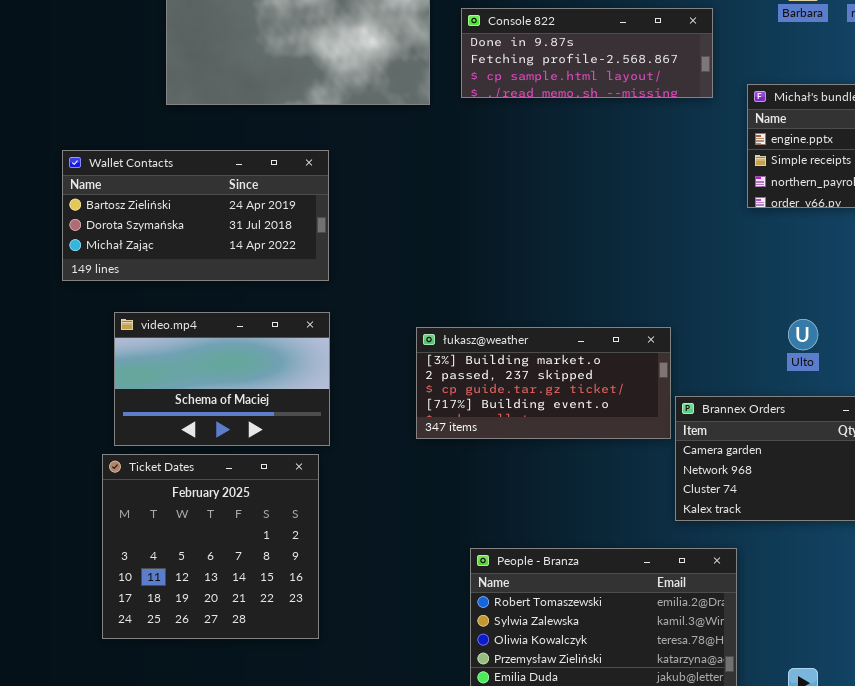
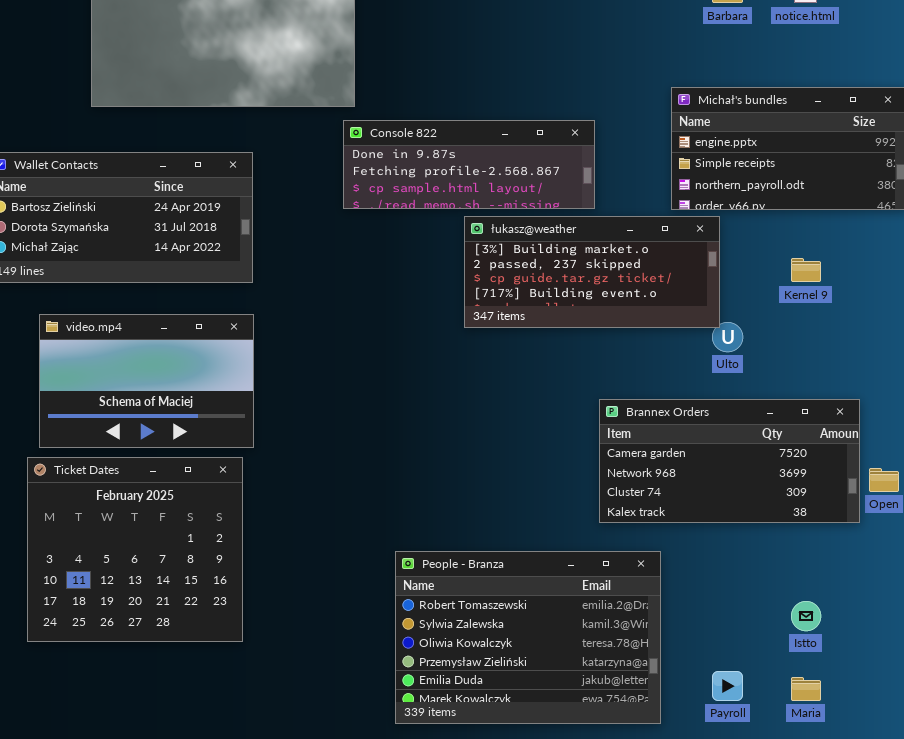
Console 822: [461,8,713,98] -> [343,120,595,209], moved
łukasz@weather: [416,327,671,439] -> [464,216,720,328], moved

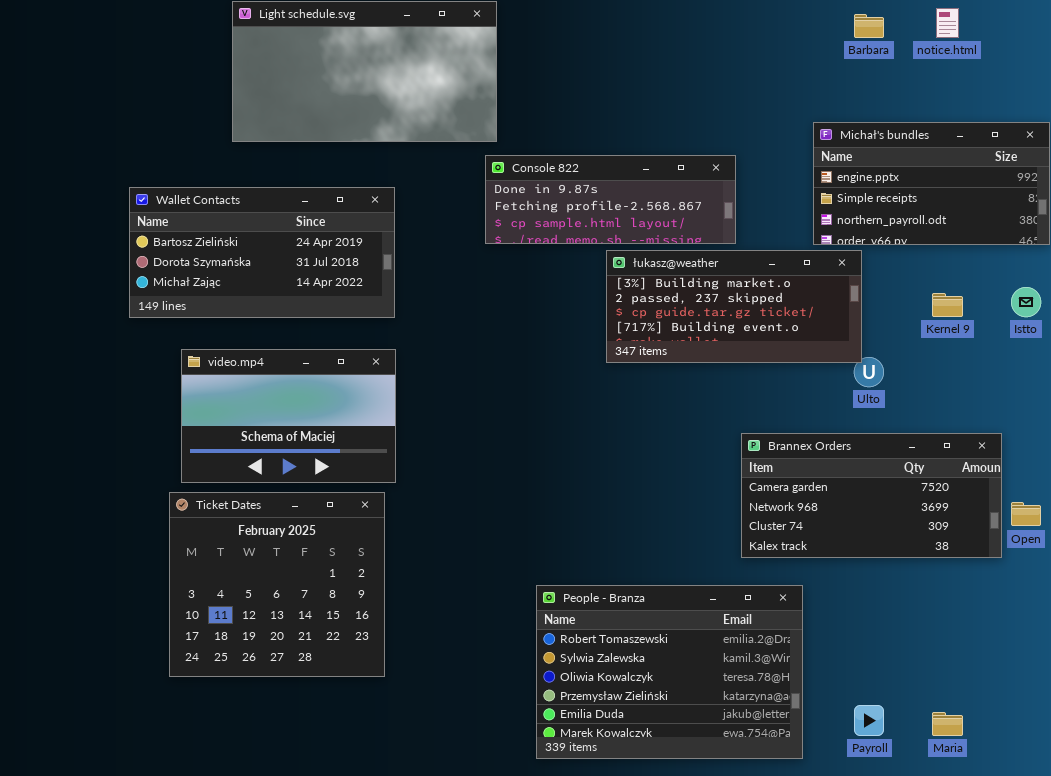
Istto: [791,601,821,631] -> [1011,287,1041,317], moved

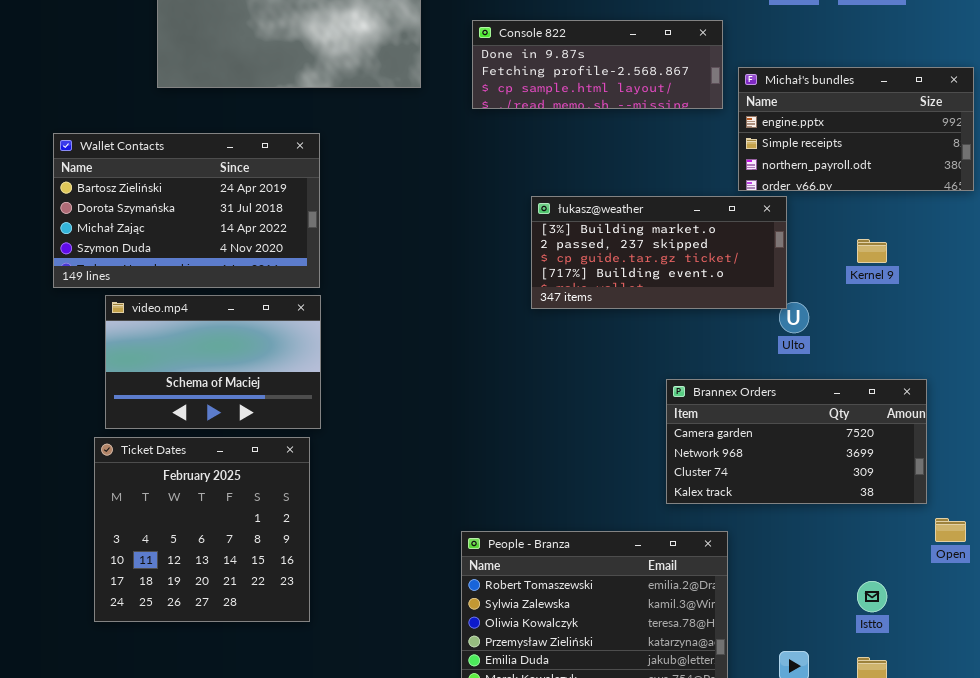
Console 822: [485,155,736,244] -> [472,20,723,109], moved
Wallet Contacts: [129,187,395,318] -> [53,133,320,288], resized
Istto: [1011,287,1041,317] -> [857,581,887,612], moved
Open: [1011,502,1041,526] -> [935,518,966,542], moved

